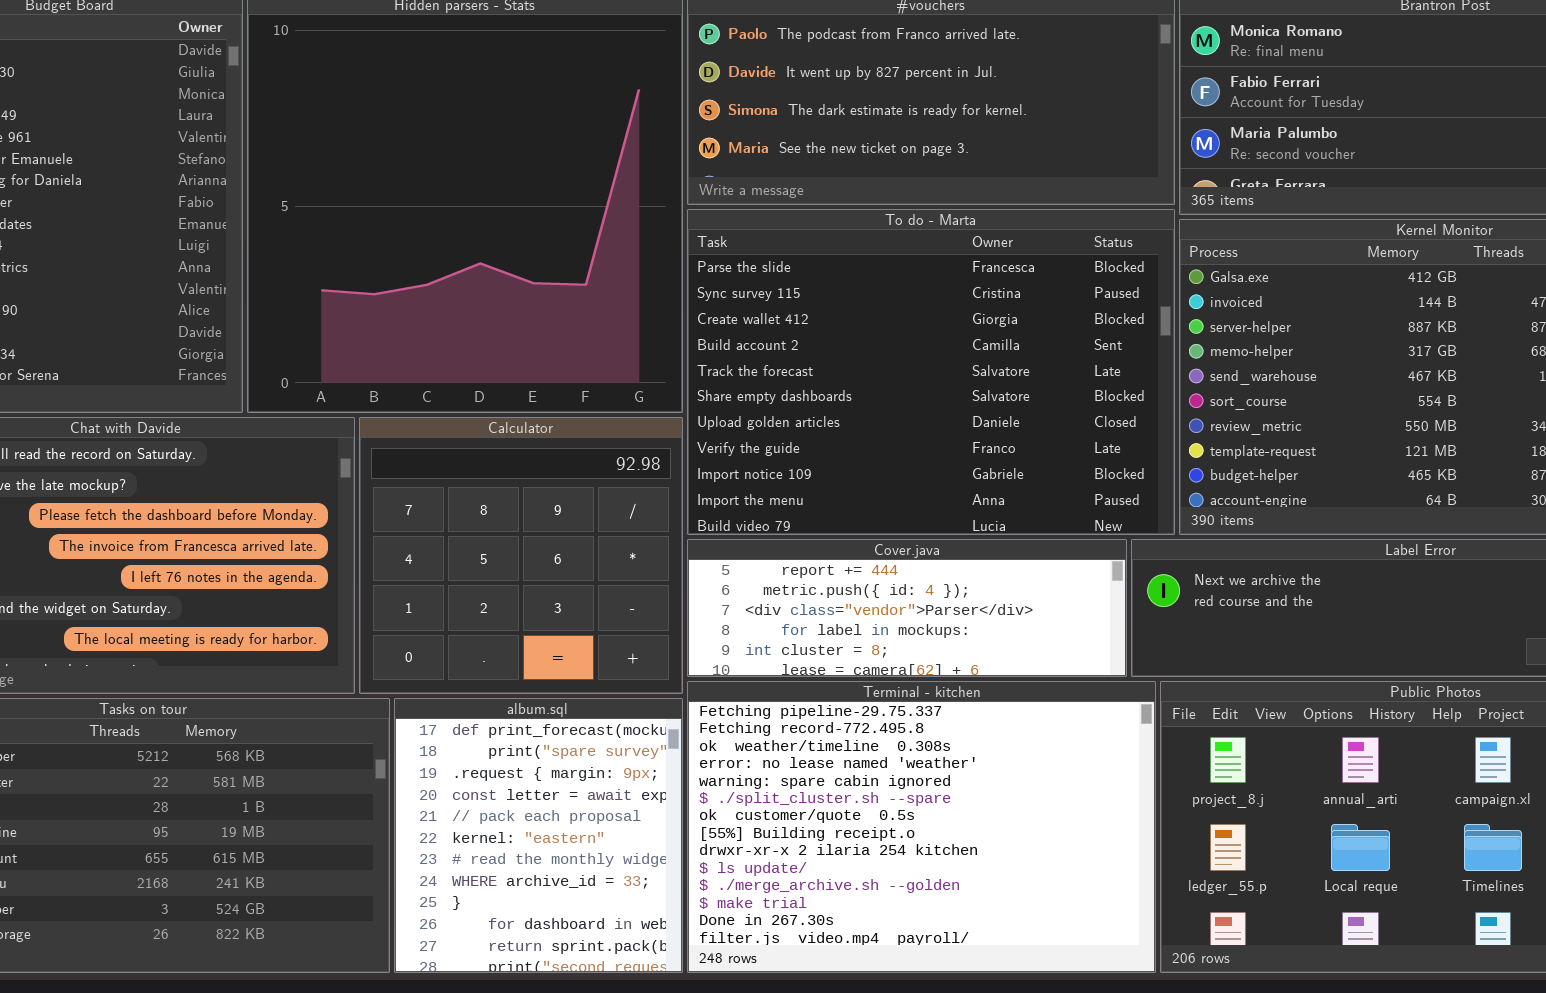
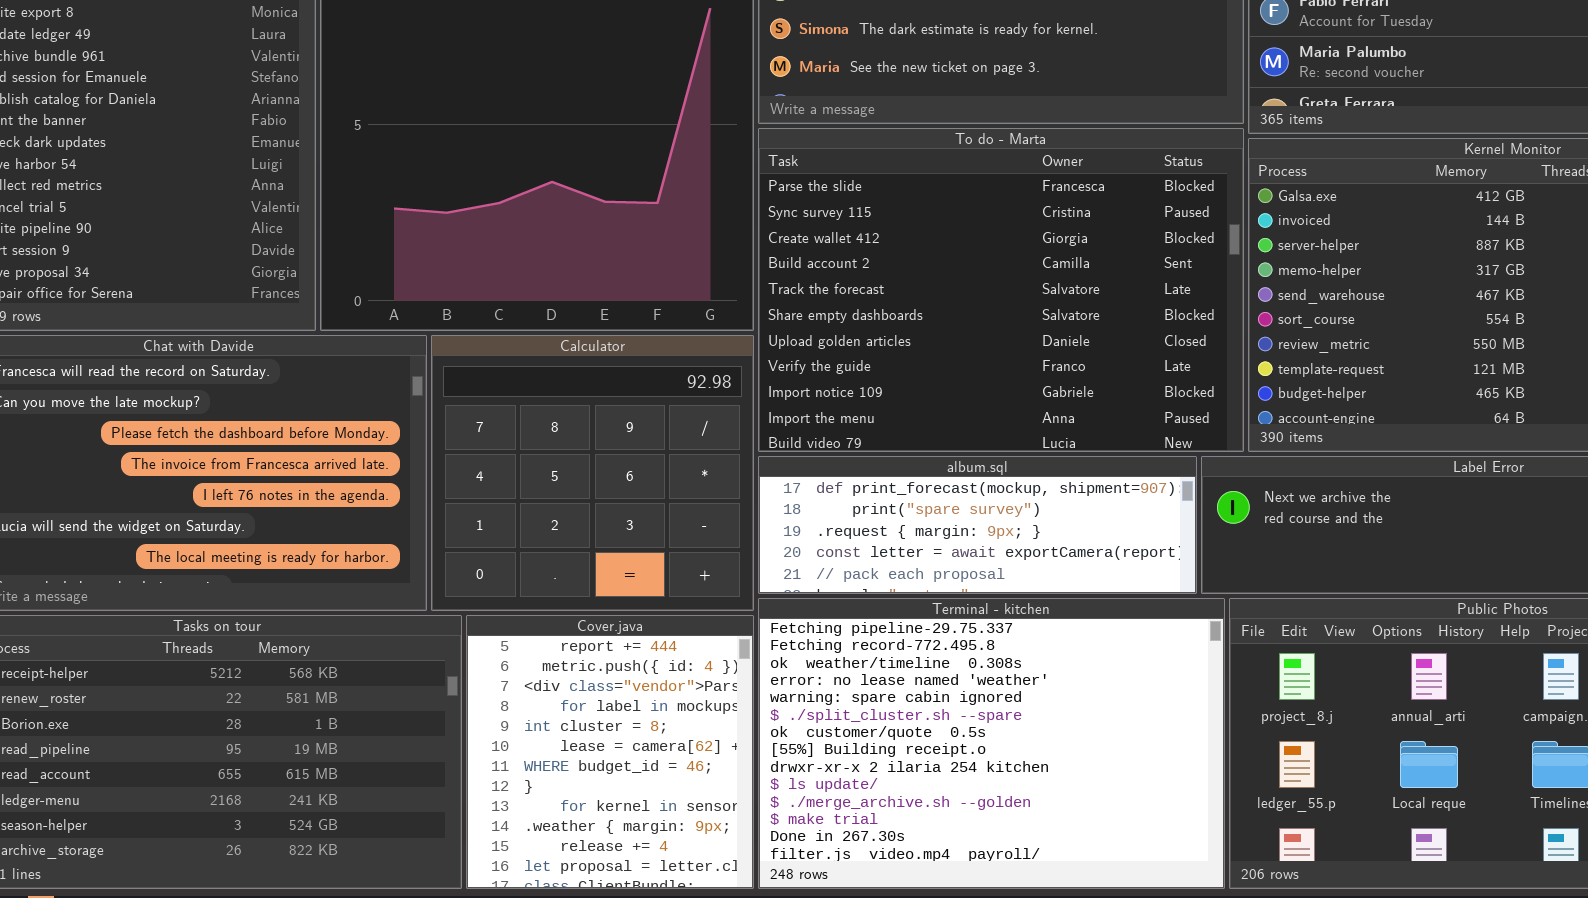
Cover.java: [687,539,1127,677] -> [466,615,754,889], moved, resized
album.sql: [394,698,683,973] -> [758,456,1197,594], moved, resized

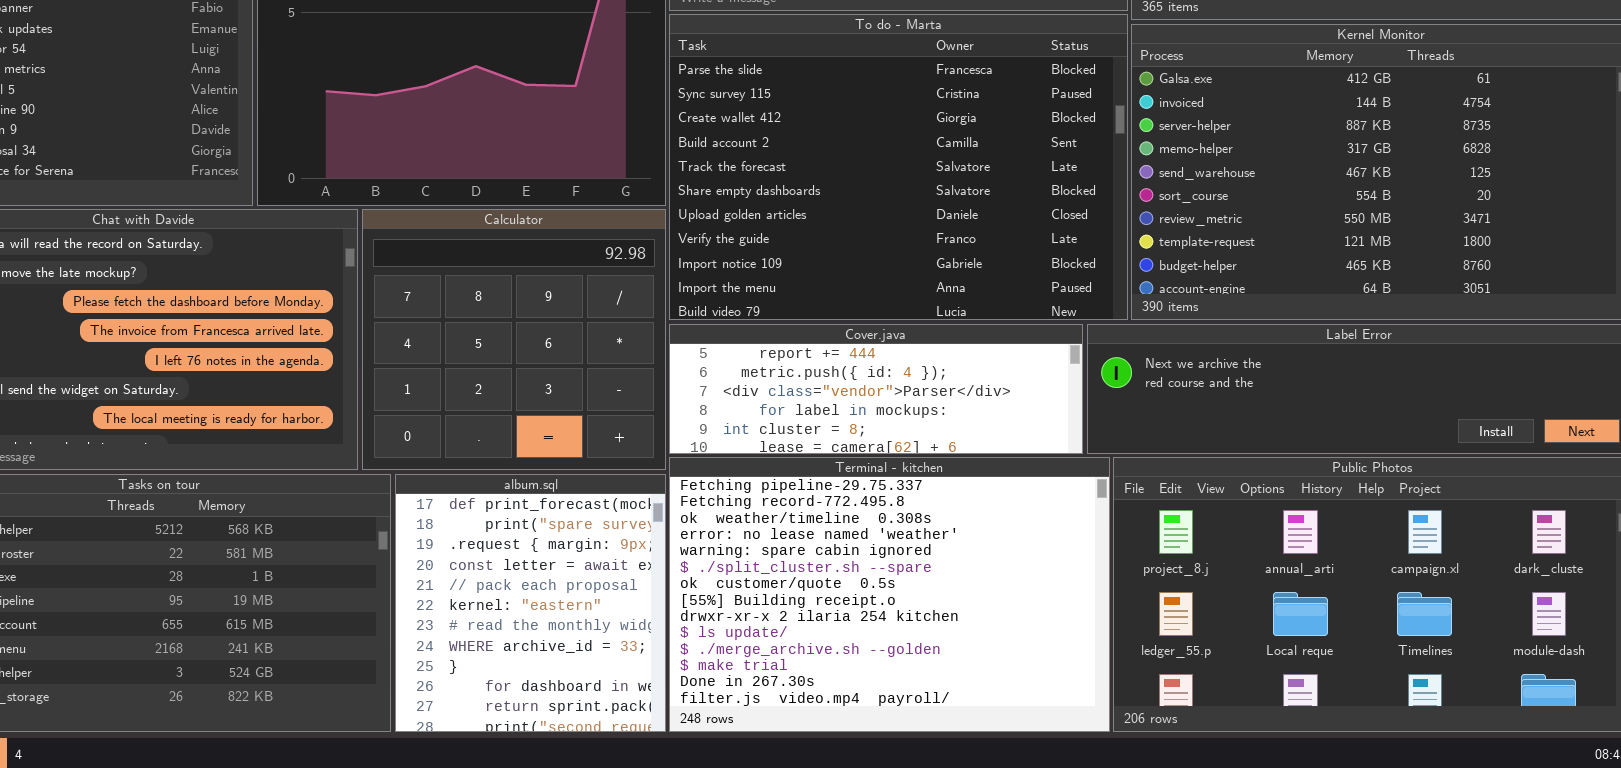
album.sql: [758,456,1197,594] -> [395,474,666,732], moved, resized
Cover.java: [466,615,754,889] -> [669,324,1083,454], moved, resized

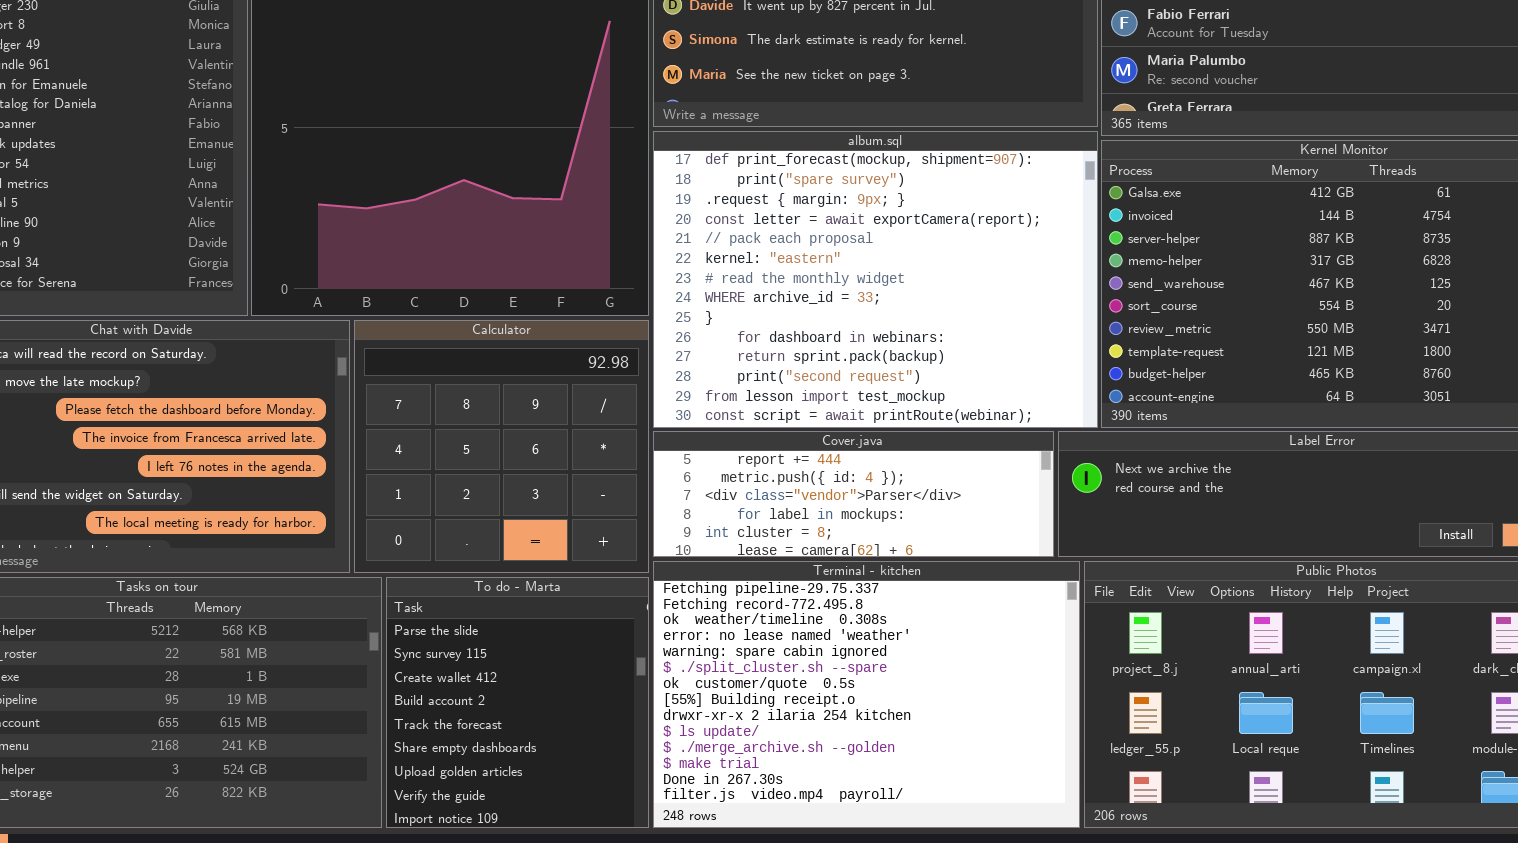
To do - Marta: [669,14,1128,320] -> [386,577,649,828], moved, resized
album.sql: [395,474,666,732] -> [653,131,1098,428], moved, resized

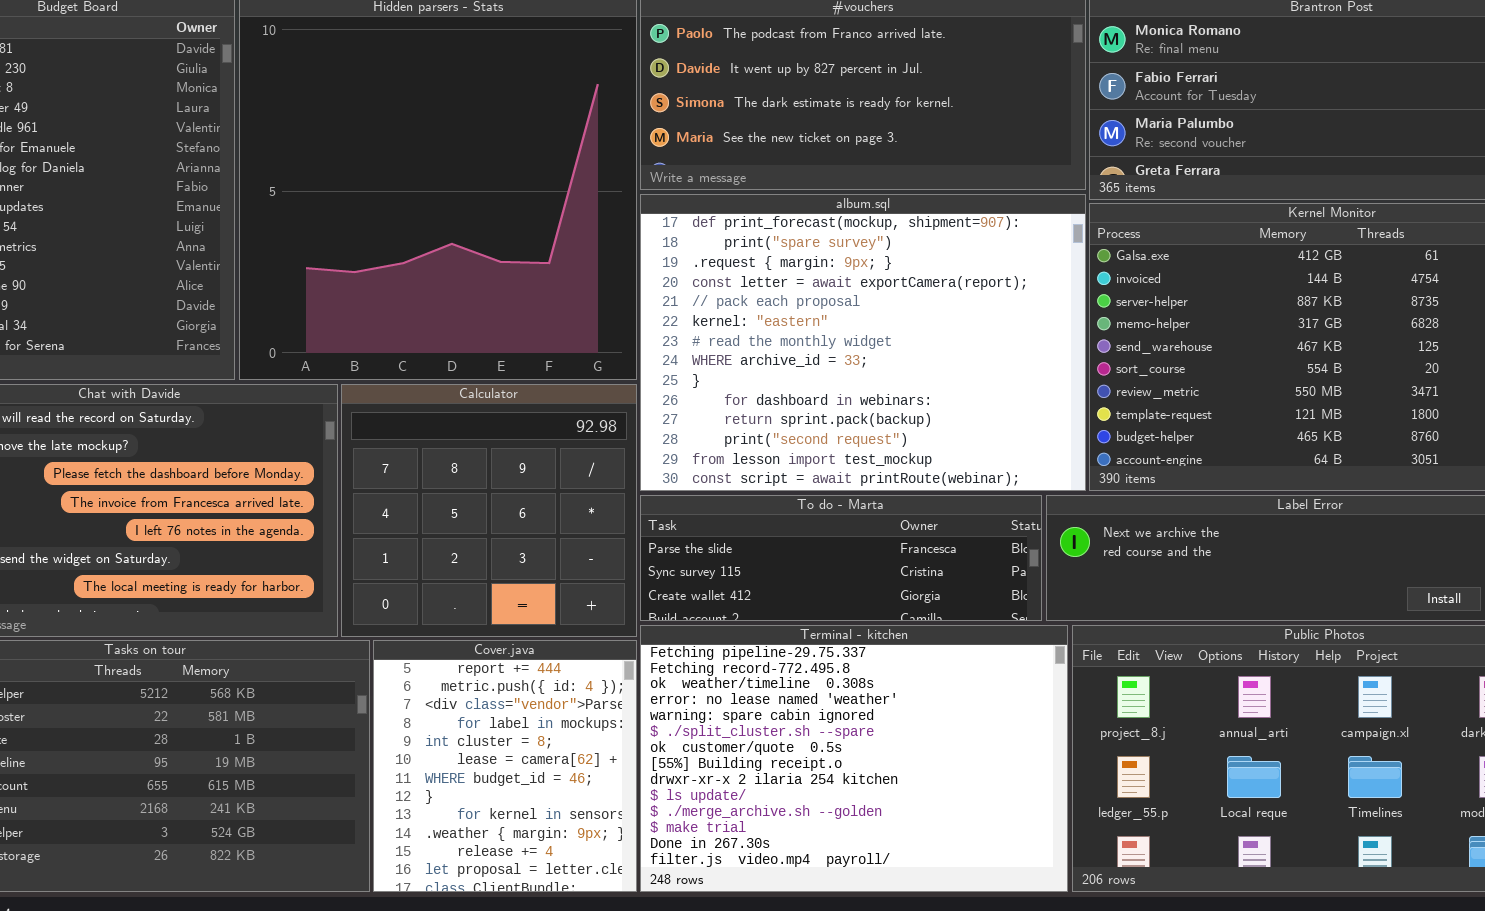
Cover.java: [653,431,1054,557] -> [373,640,637,892], moved, resized
To do - Marta: [386,577,649,828] -> [640,495,1042,621], moved, resized

